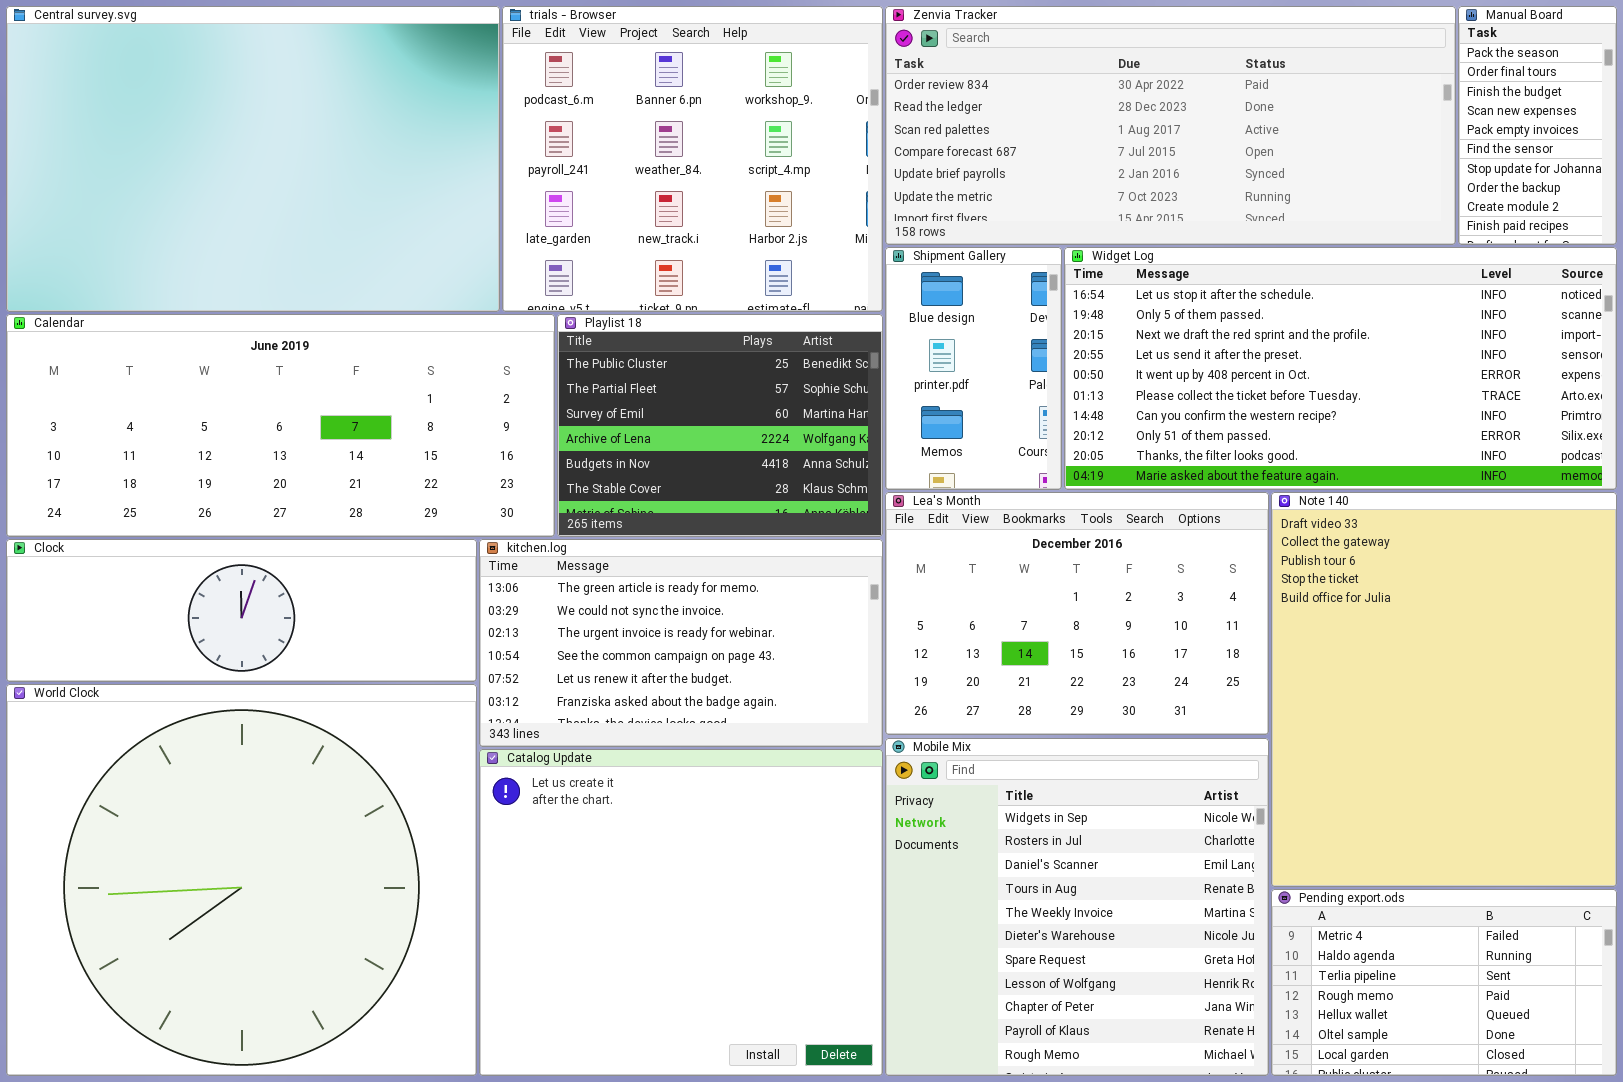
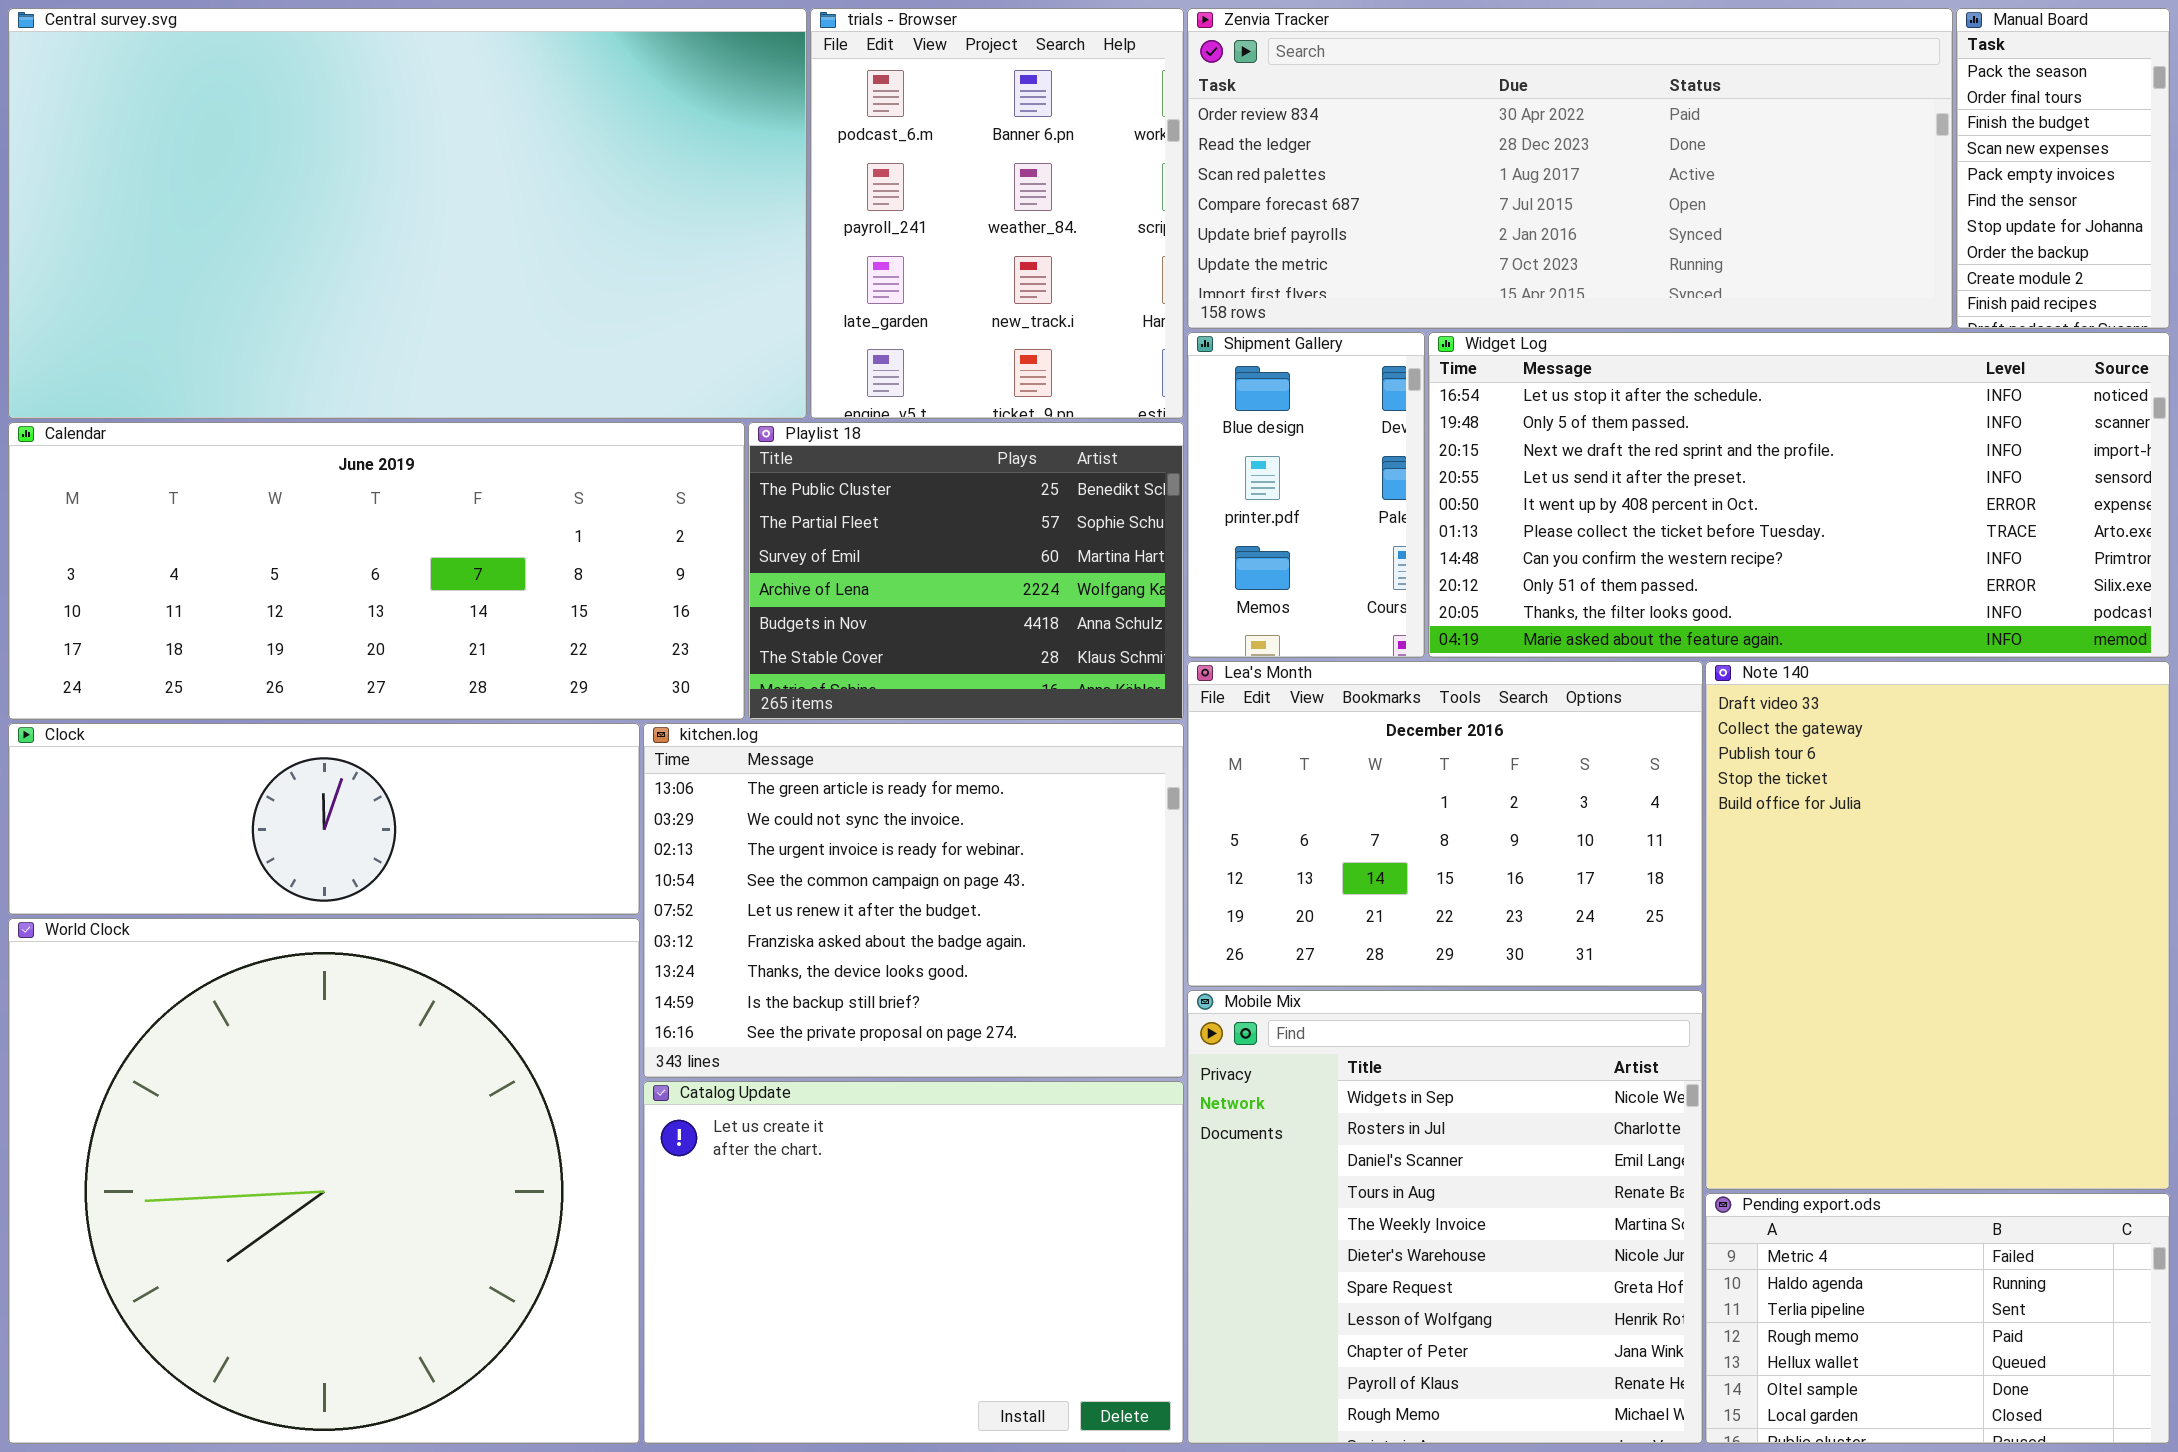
Central survey.svg: [6,6,500,312] -> [8,8,807,419], resized
trials - Browser: [502,6,883,312] -> [810,8,1184,419], resized
kitchen.log: [479,539,883,747] -> [643,723,1184,1078], resized
Catalog Update: [479,749,883,1076] -> [643,1081,1184,1444], resized

